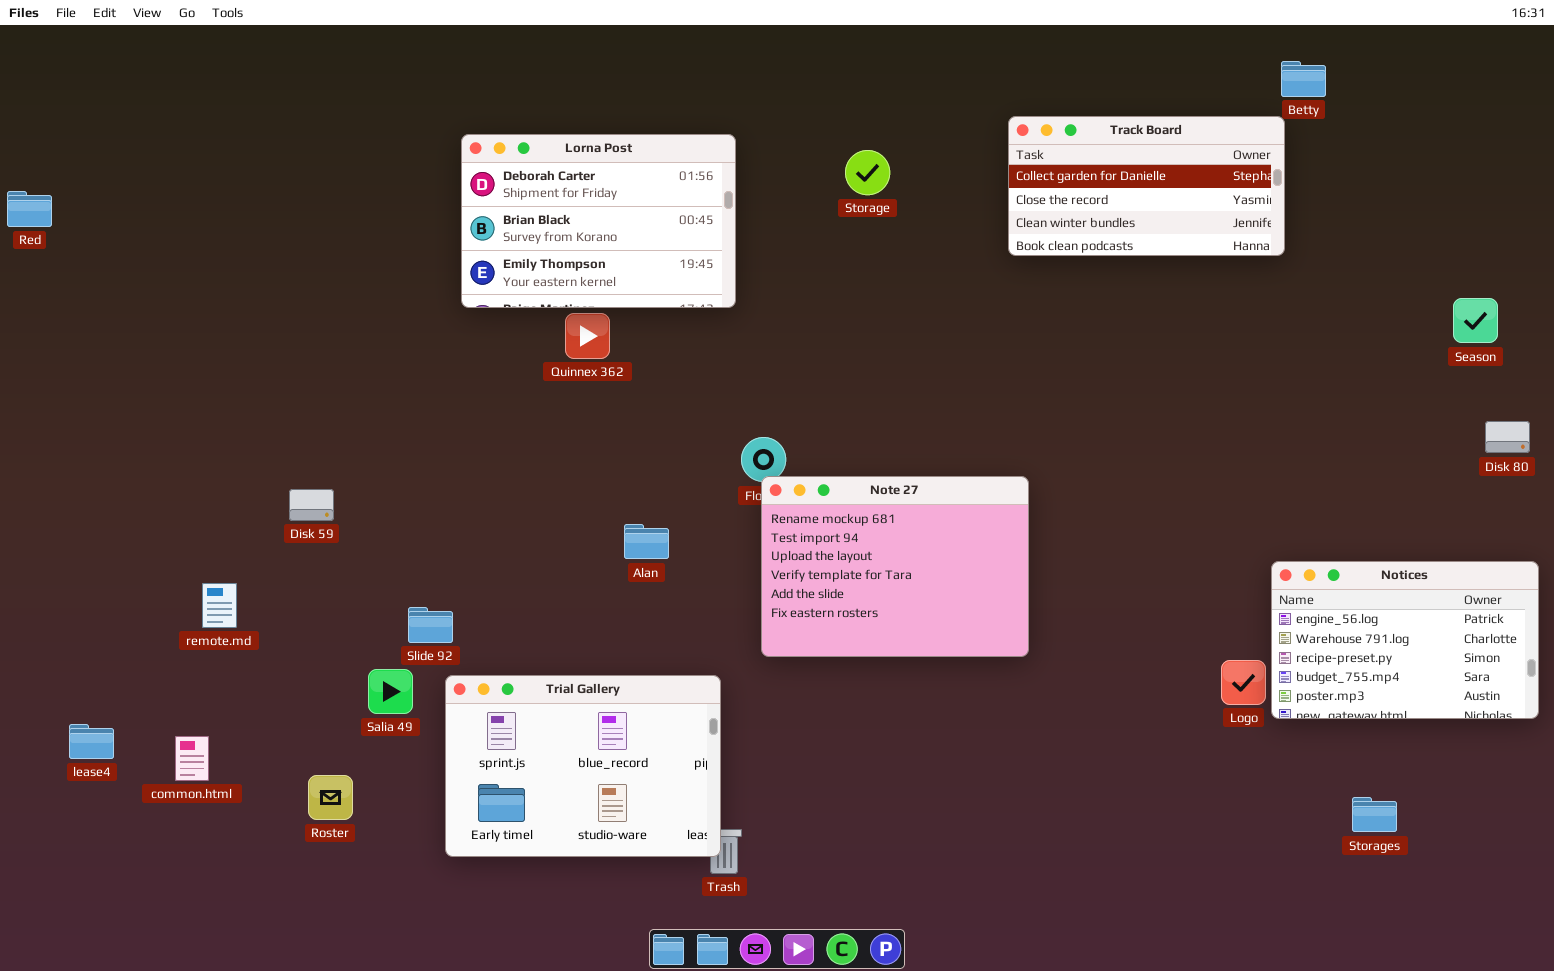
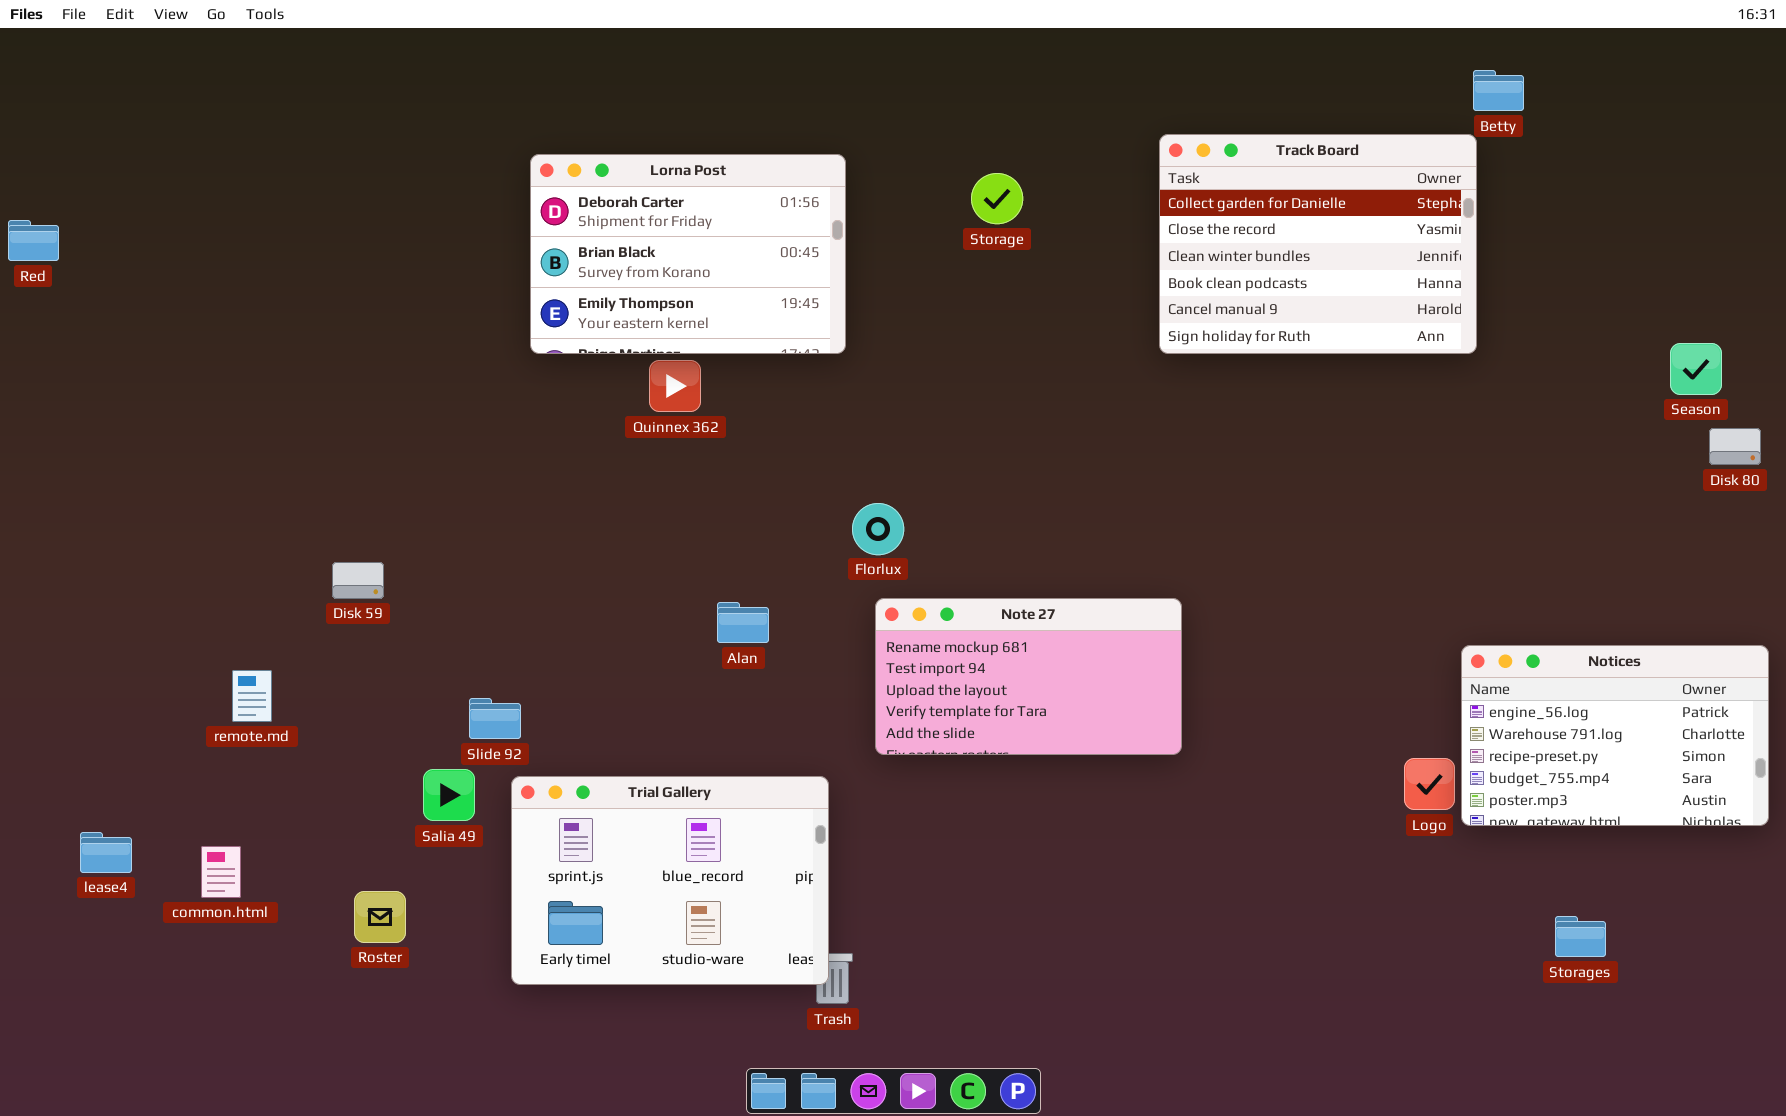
Track Board: [1008,116,1285,256] -> [1159,134,1477,354], resized
Disk 80: [1485,421,1530,453] -> [1709,428,1761,465], moved
Note 27: [761,476,1029,657] -> [875,598,1182,755], resized

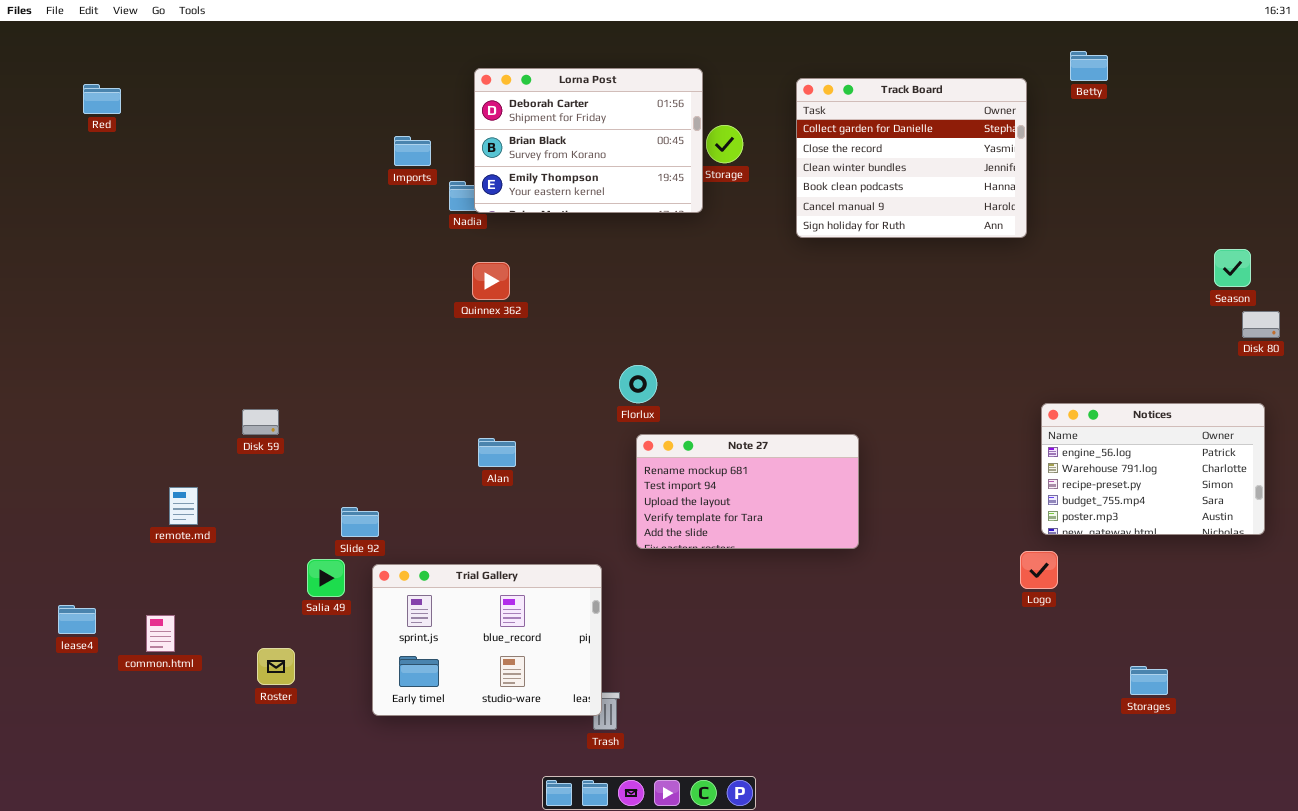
Track Board: [1159,134,1477,354] -> [796,78,1027,238], moved
Lorna Post: [530,154,846,354] -> [474,68,703,213], moved
Red: [8,220,59,261] -> [83,84,121,114], moved
Alan: [717,602,769,643] -> [478,438,516,467], moved
Notices: [1461,645,1769,826] -> [1041,403,1265,535], moved

